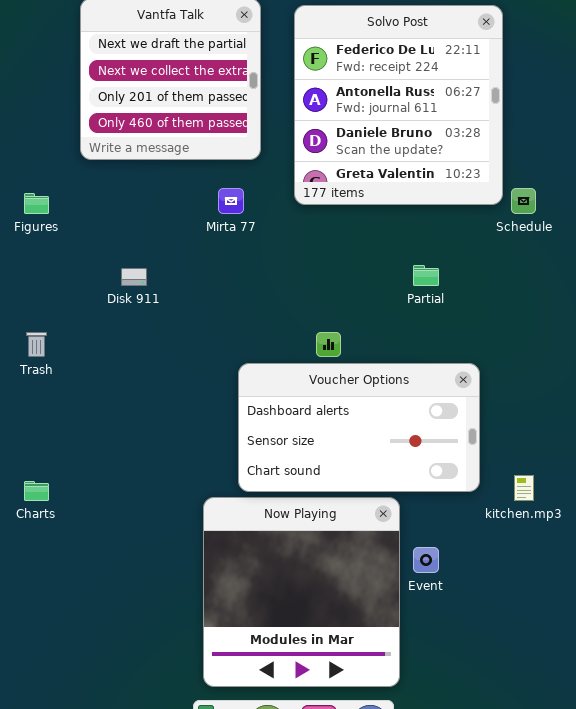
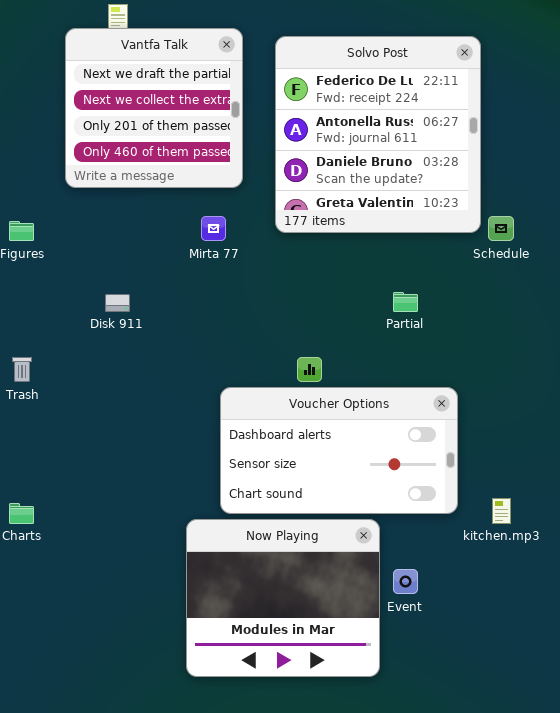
Now Playing: [203,497,400,687] -> [186,519,380,677], resized

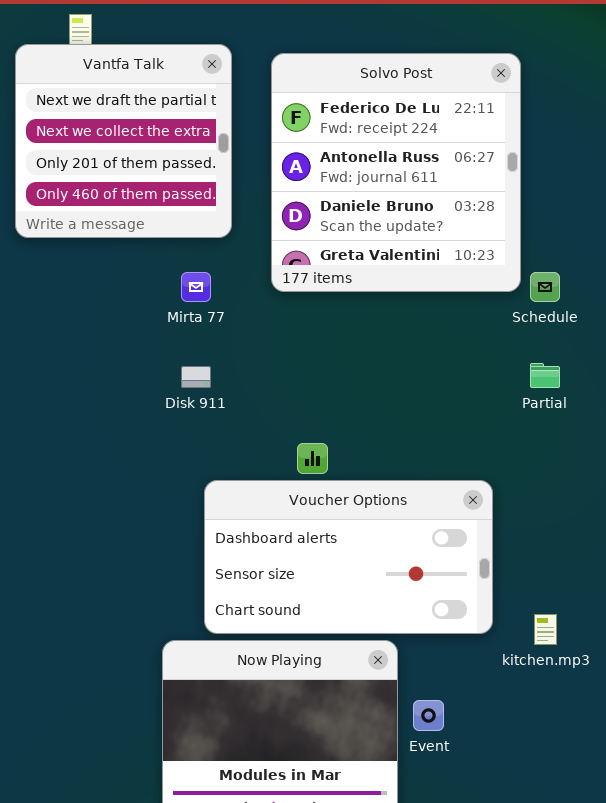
Partial: [393,292,418,312] -> [530,363,560,388], moved
Disk 911: [105,294,130,312] -> [181,366,211,388], moved

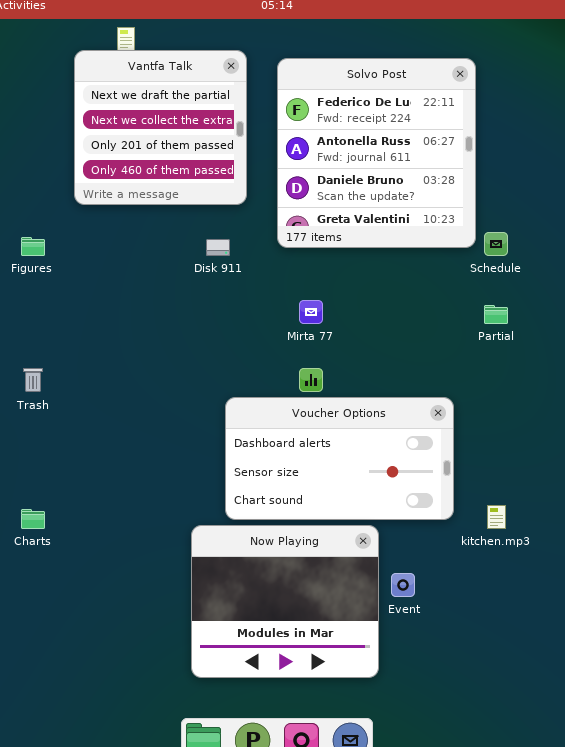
Mirta 77: [181,272,211,302] -> [299,300,323,324], moved
Disk 911: [181,366,211,388] -> [206,239,230,256], moved

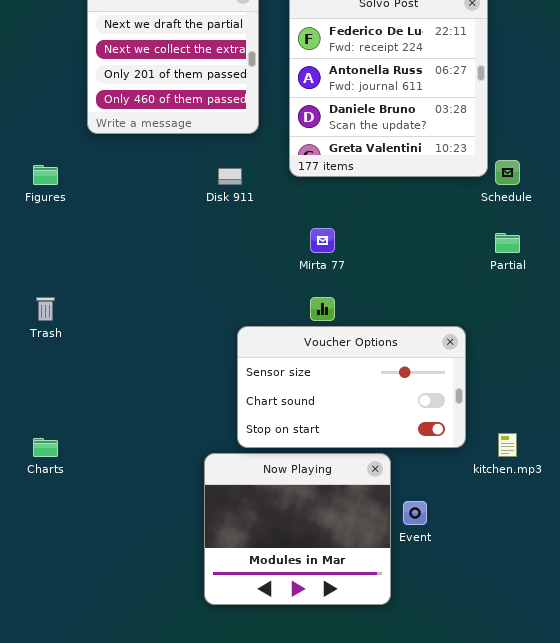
Voucher Options: [225,397,454,520] -> [237,326,466,448], scrolled down 1 row

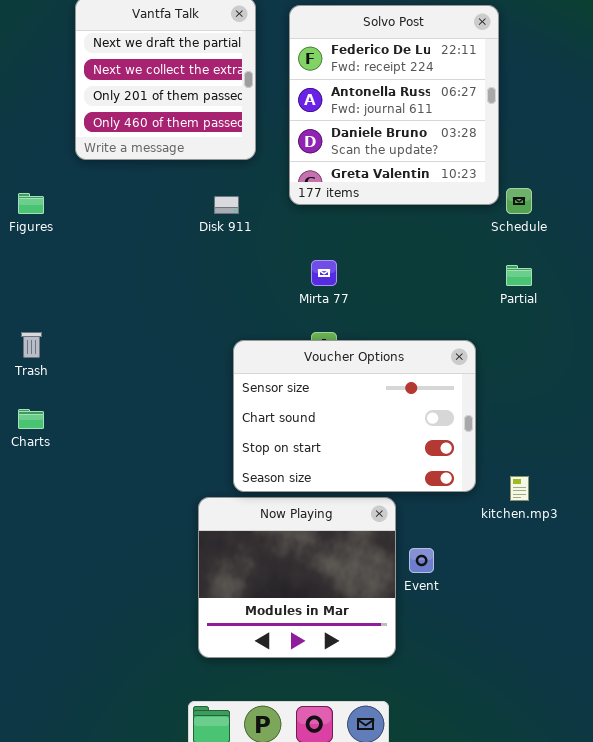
Voucher Options: [237,326,466,448] -> [233,340,476,492], resized
Charts: [33,438,58,457] -> [18,409,44,429], moved

